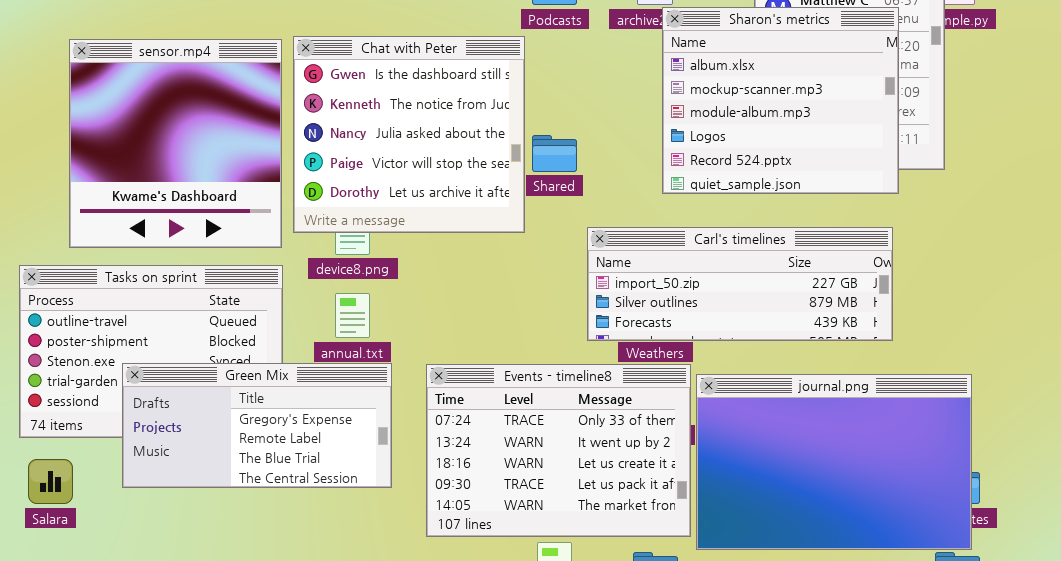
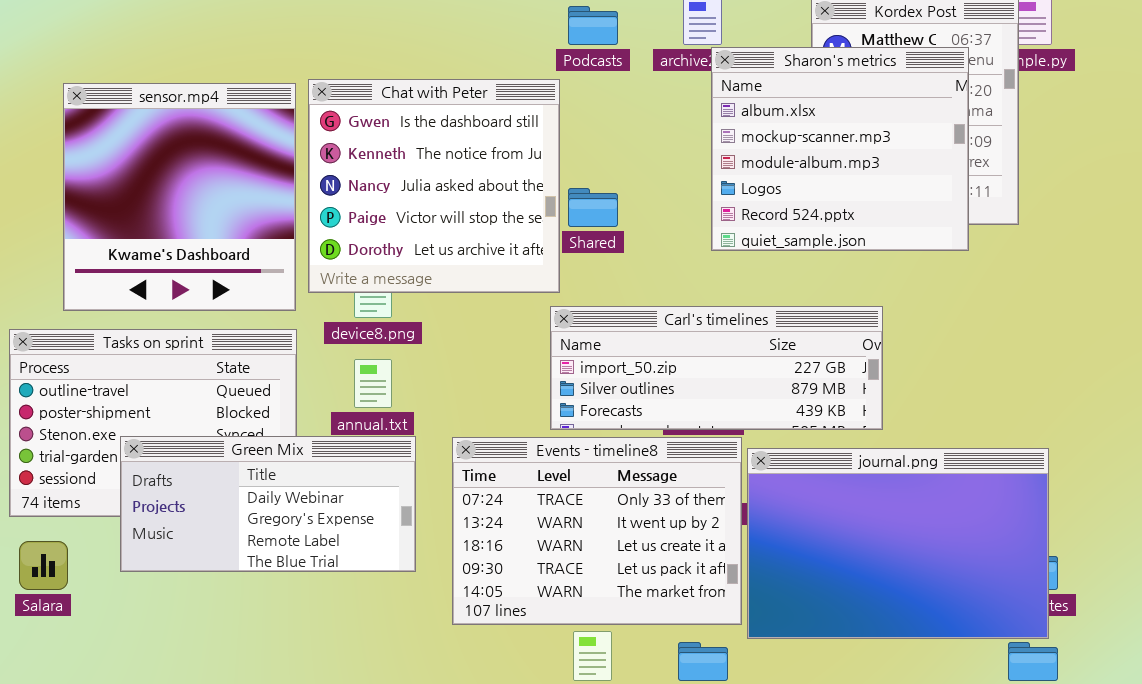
Carl's timelines: [587,227,893,341] -> [550,306,883,430], moved
Green Mix: [122,363,392,488] -> [120,436,416,572], scrolled up 1 row

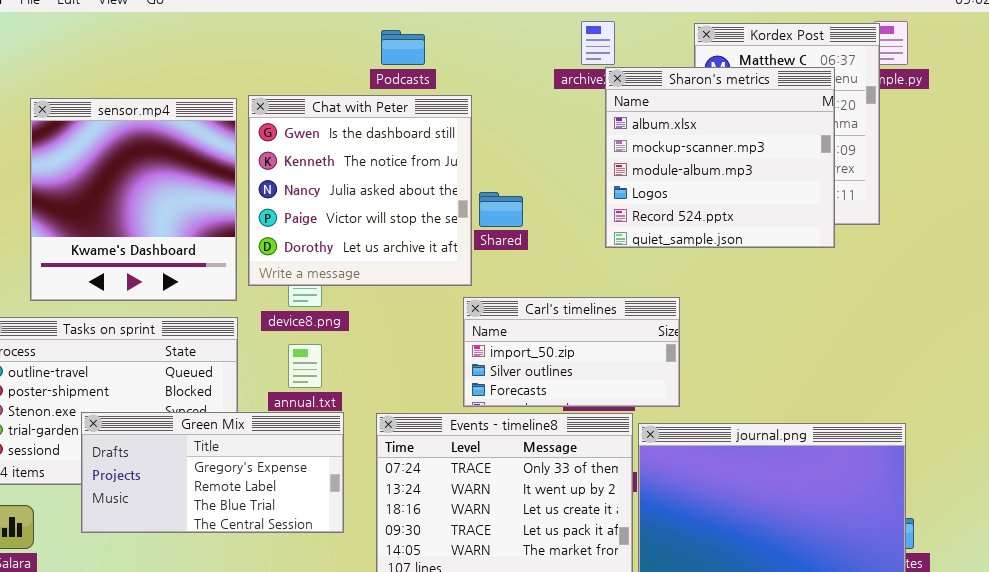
Podcasts: [568,6,618,45] -> [381,30,425,65], moved
Carl's timelines: [550,306,883,430] -> [463,297,680,407], resized
Green Mix: [120,436,416,572] -> [81,412,344,533], scrolled down 1 row

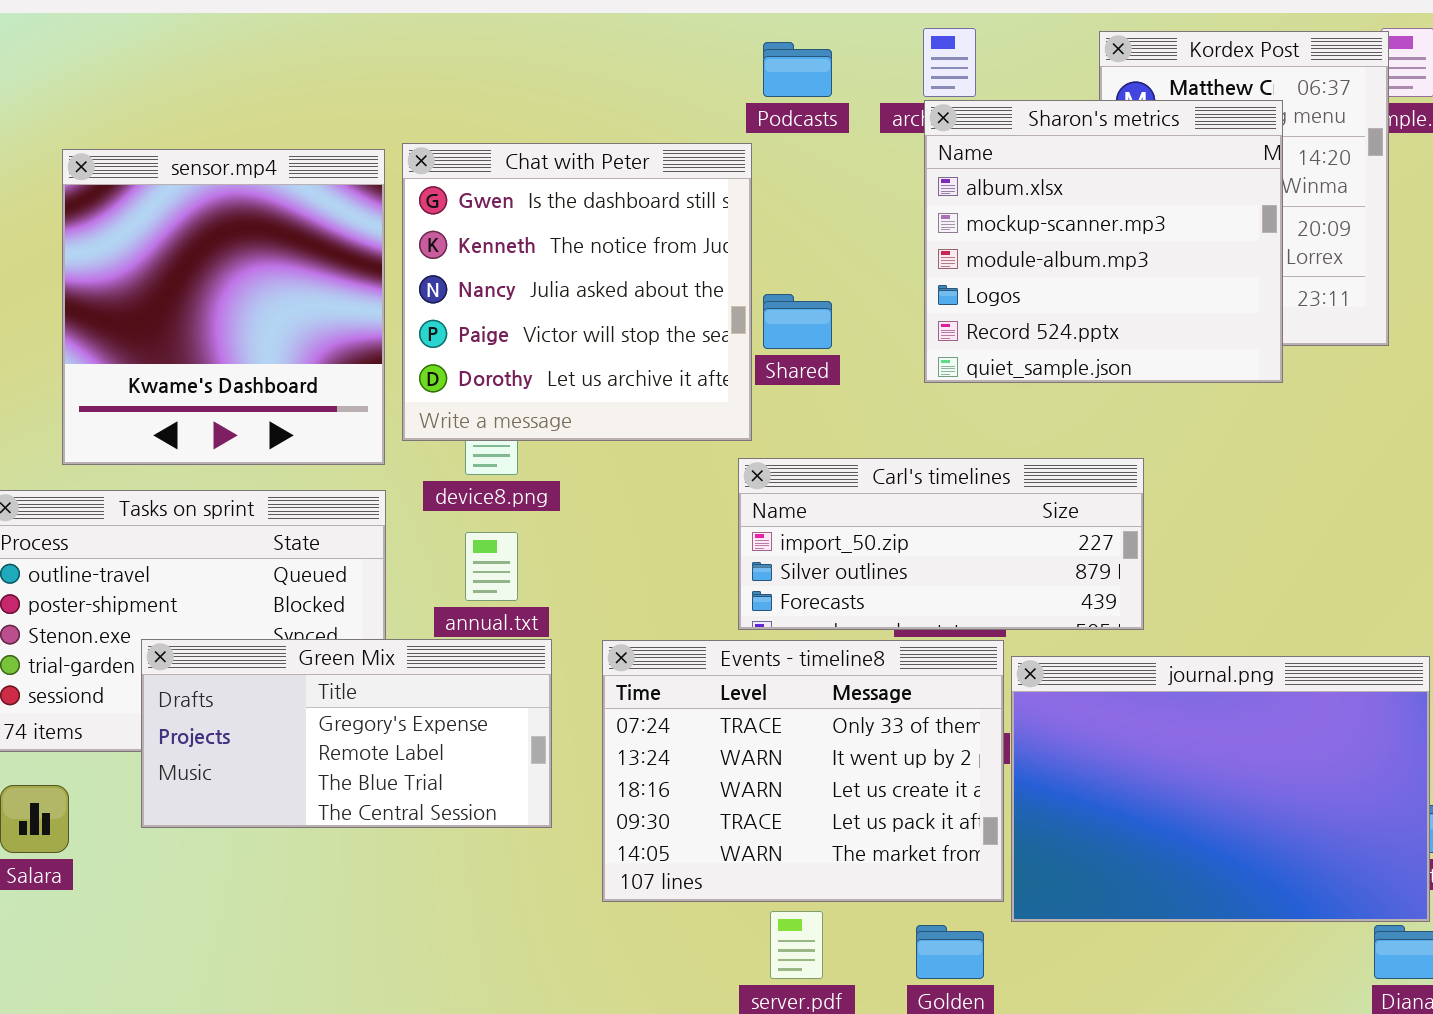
Podcasts: [381,30,425,65] -> [763,42,832,97], moved
Sharon's metrics: [605,67,835,248] -> [924,100,1283,383], moved
Carl's timelines: [463,297,680,407] -> [738,458,1144,630], resized

